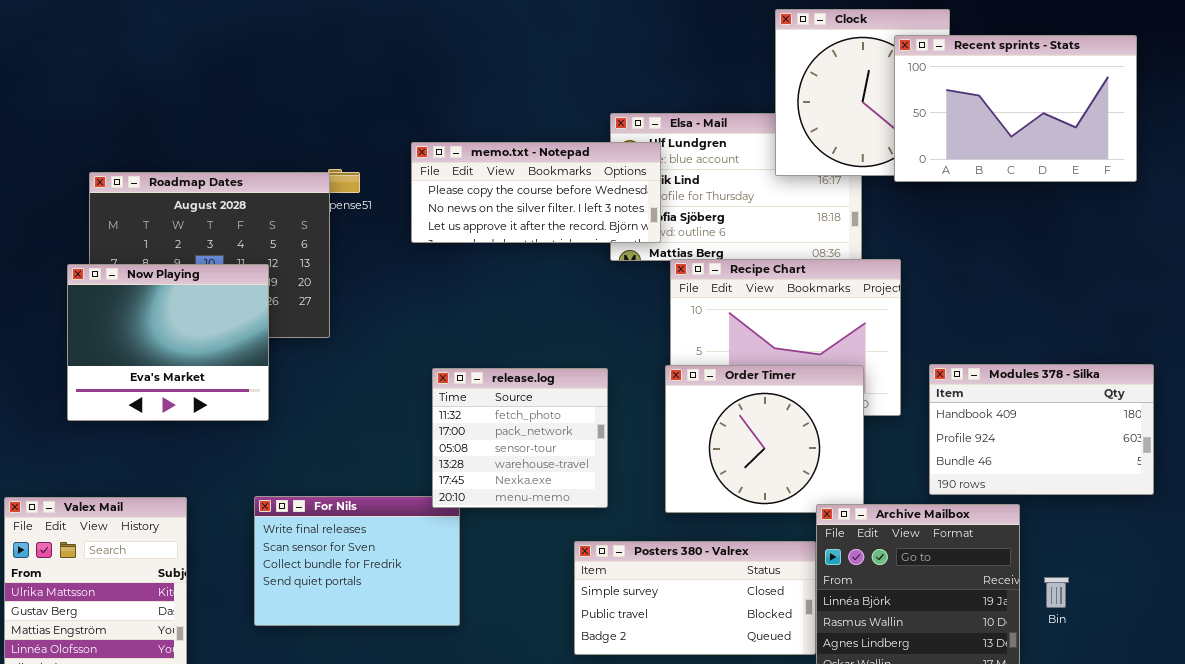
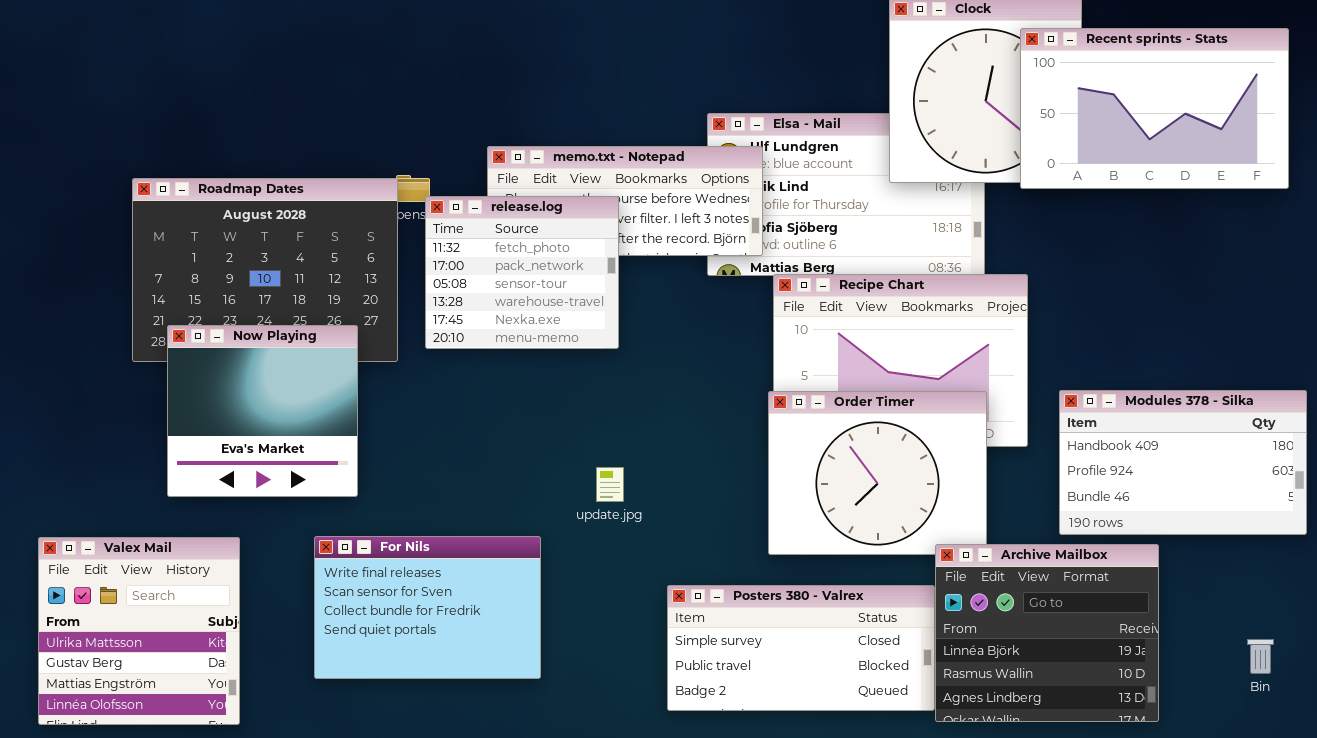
Now Playing: [67,264,269,421] -> [167,325,358,497], moved, resized
release.log: [432,368,608,508] -> [425,196,619,349], moved
Bin: [1044,577,1069,608] -> [1247,639,1274,674], moved

